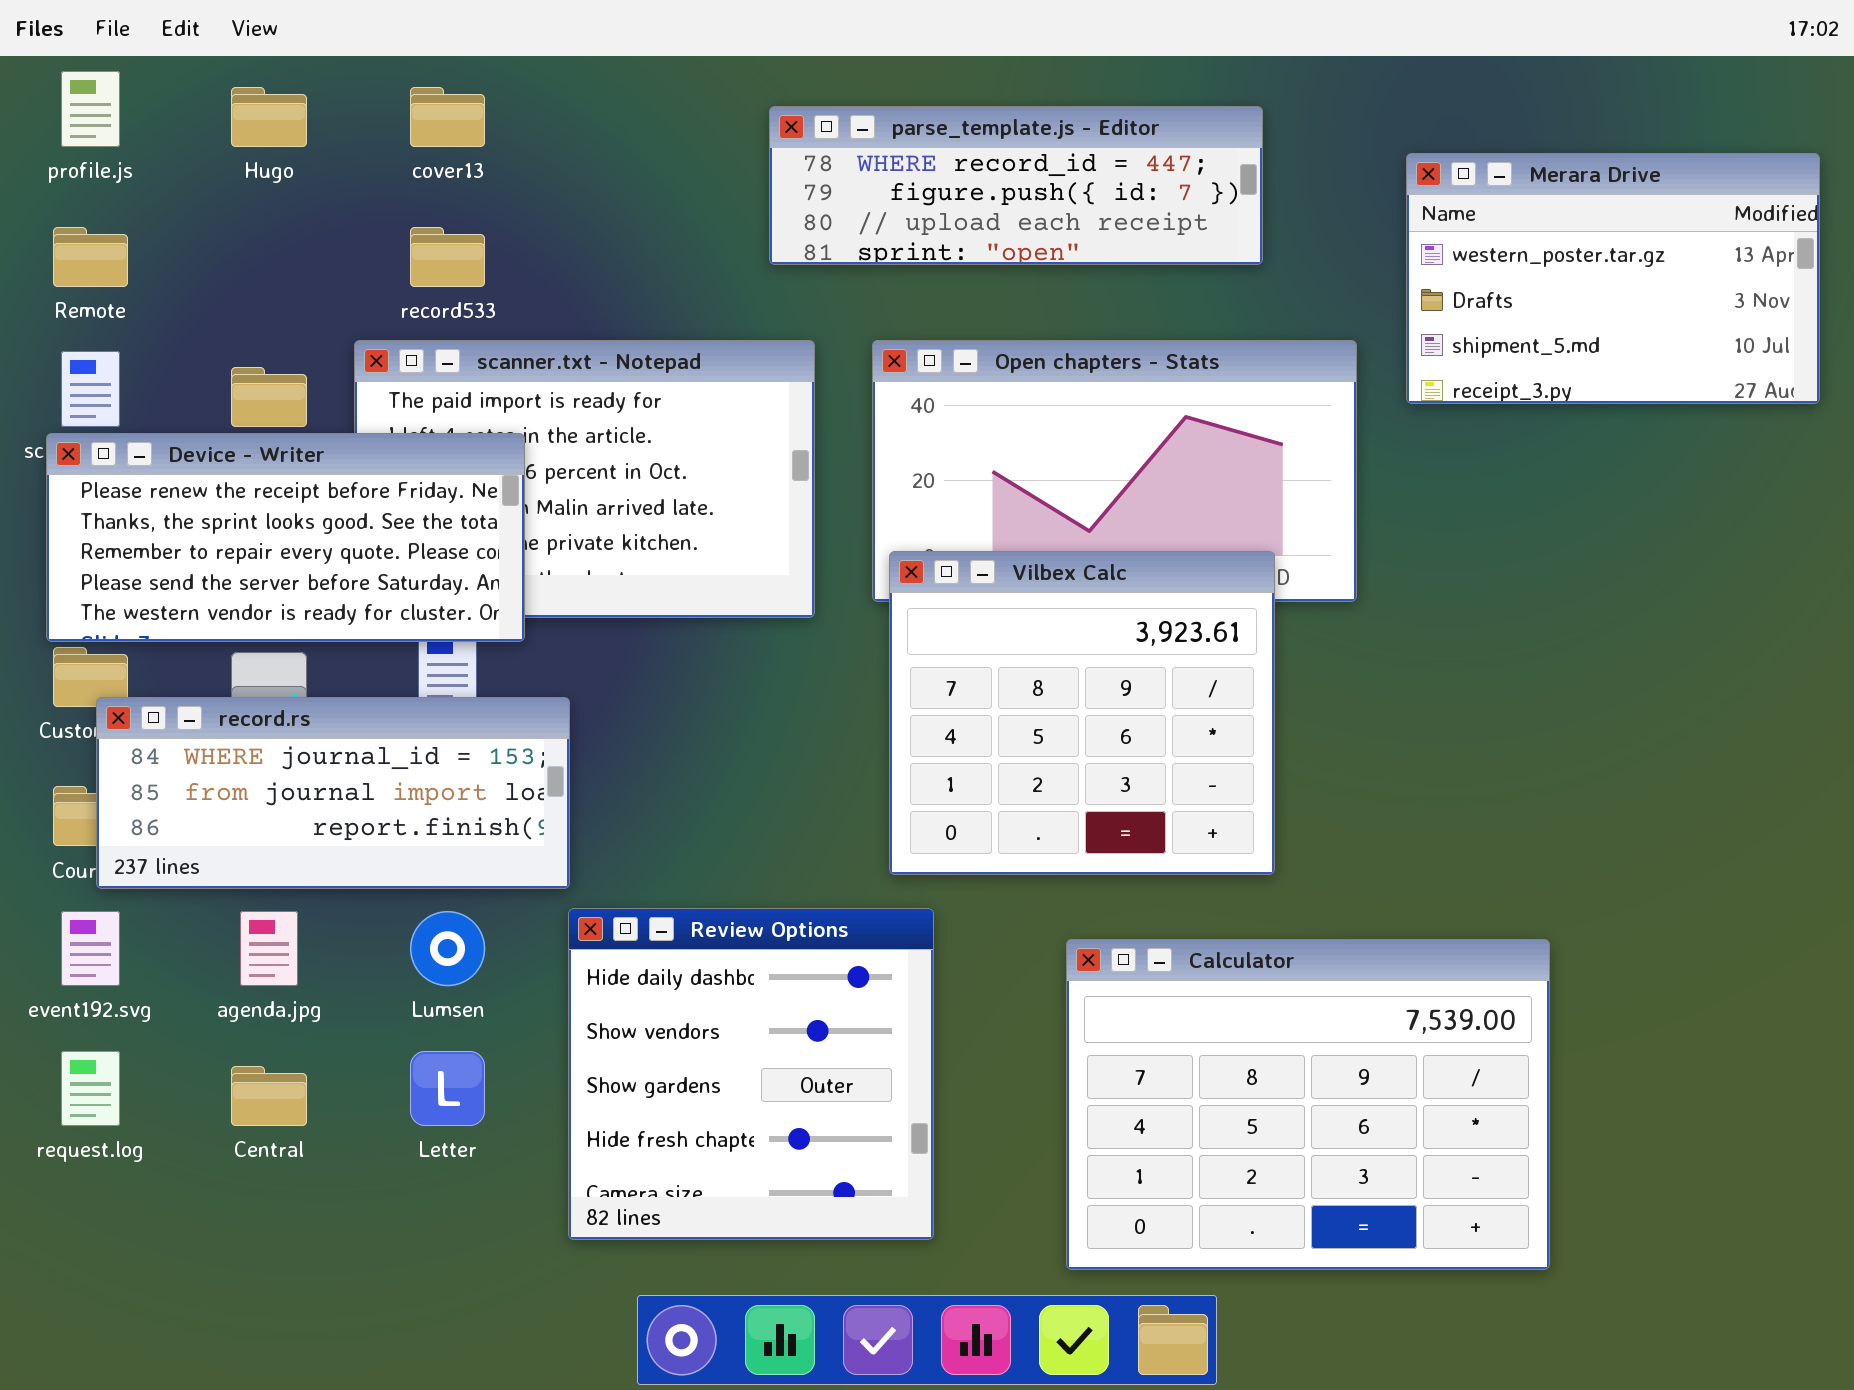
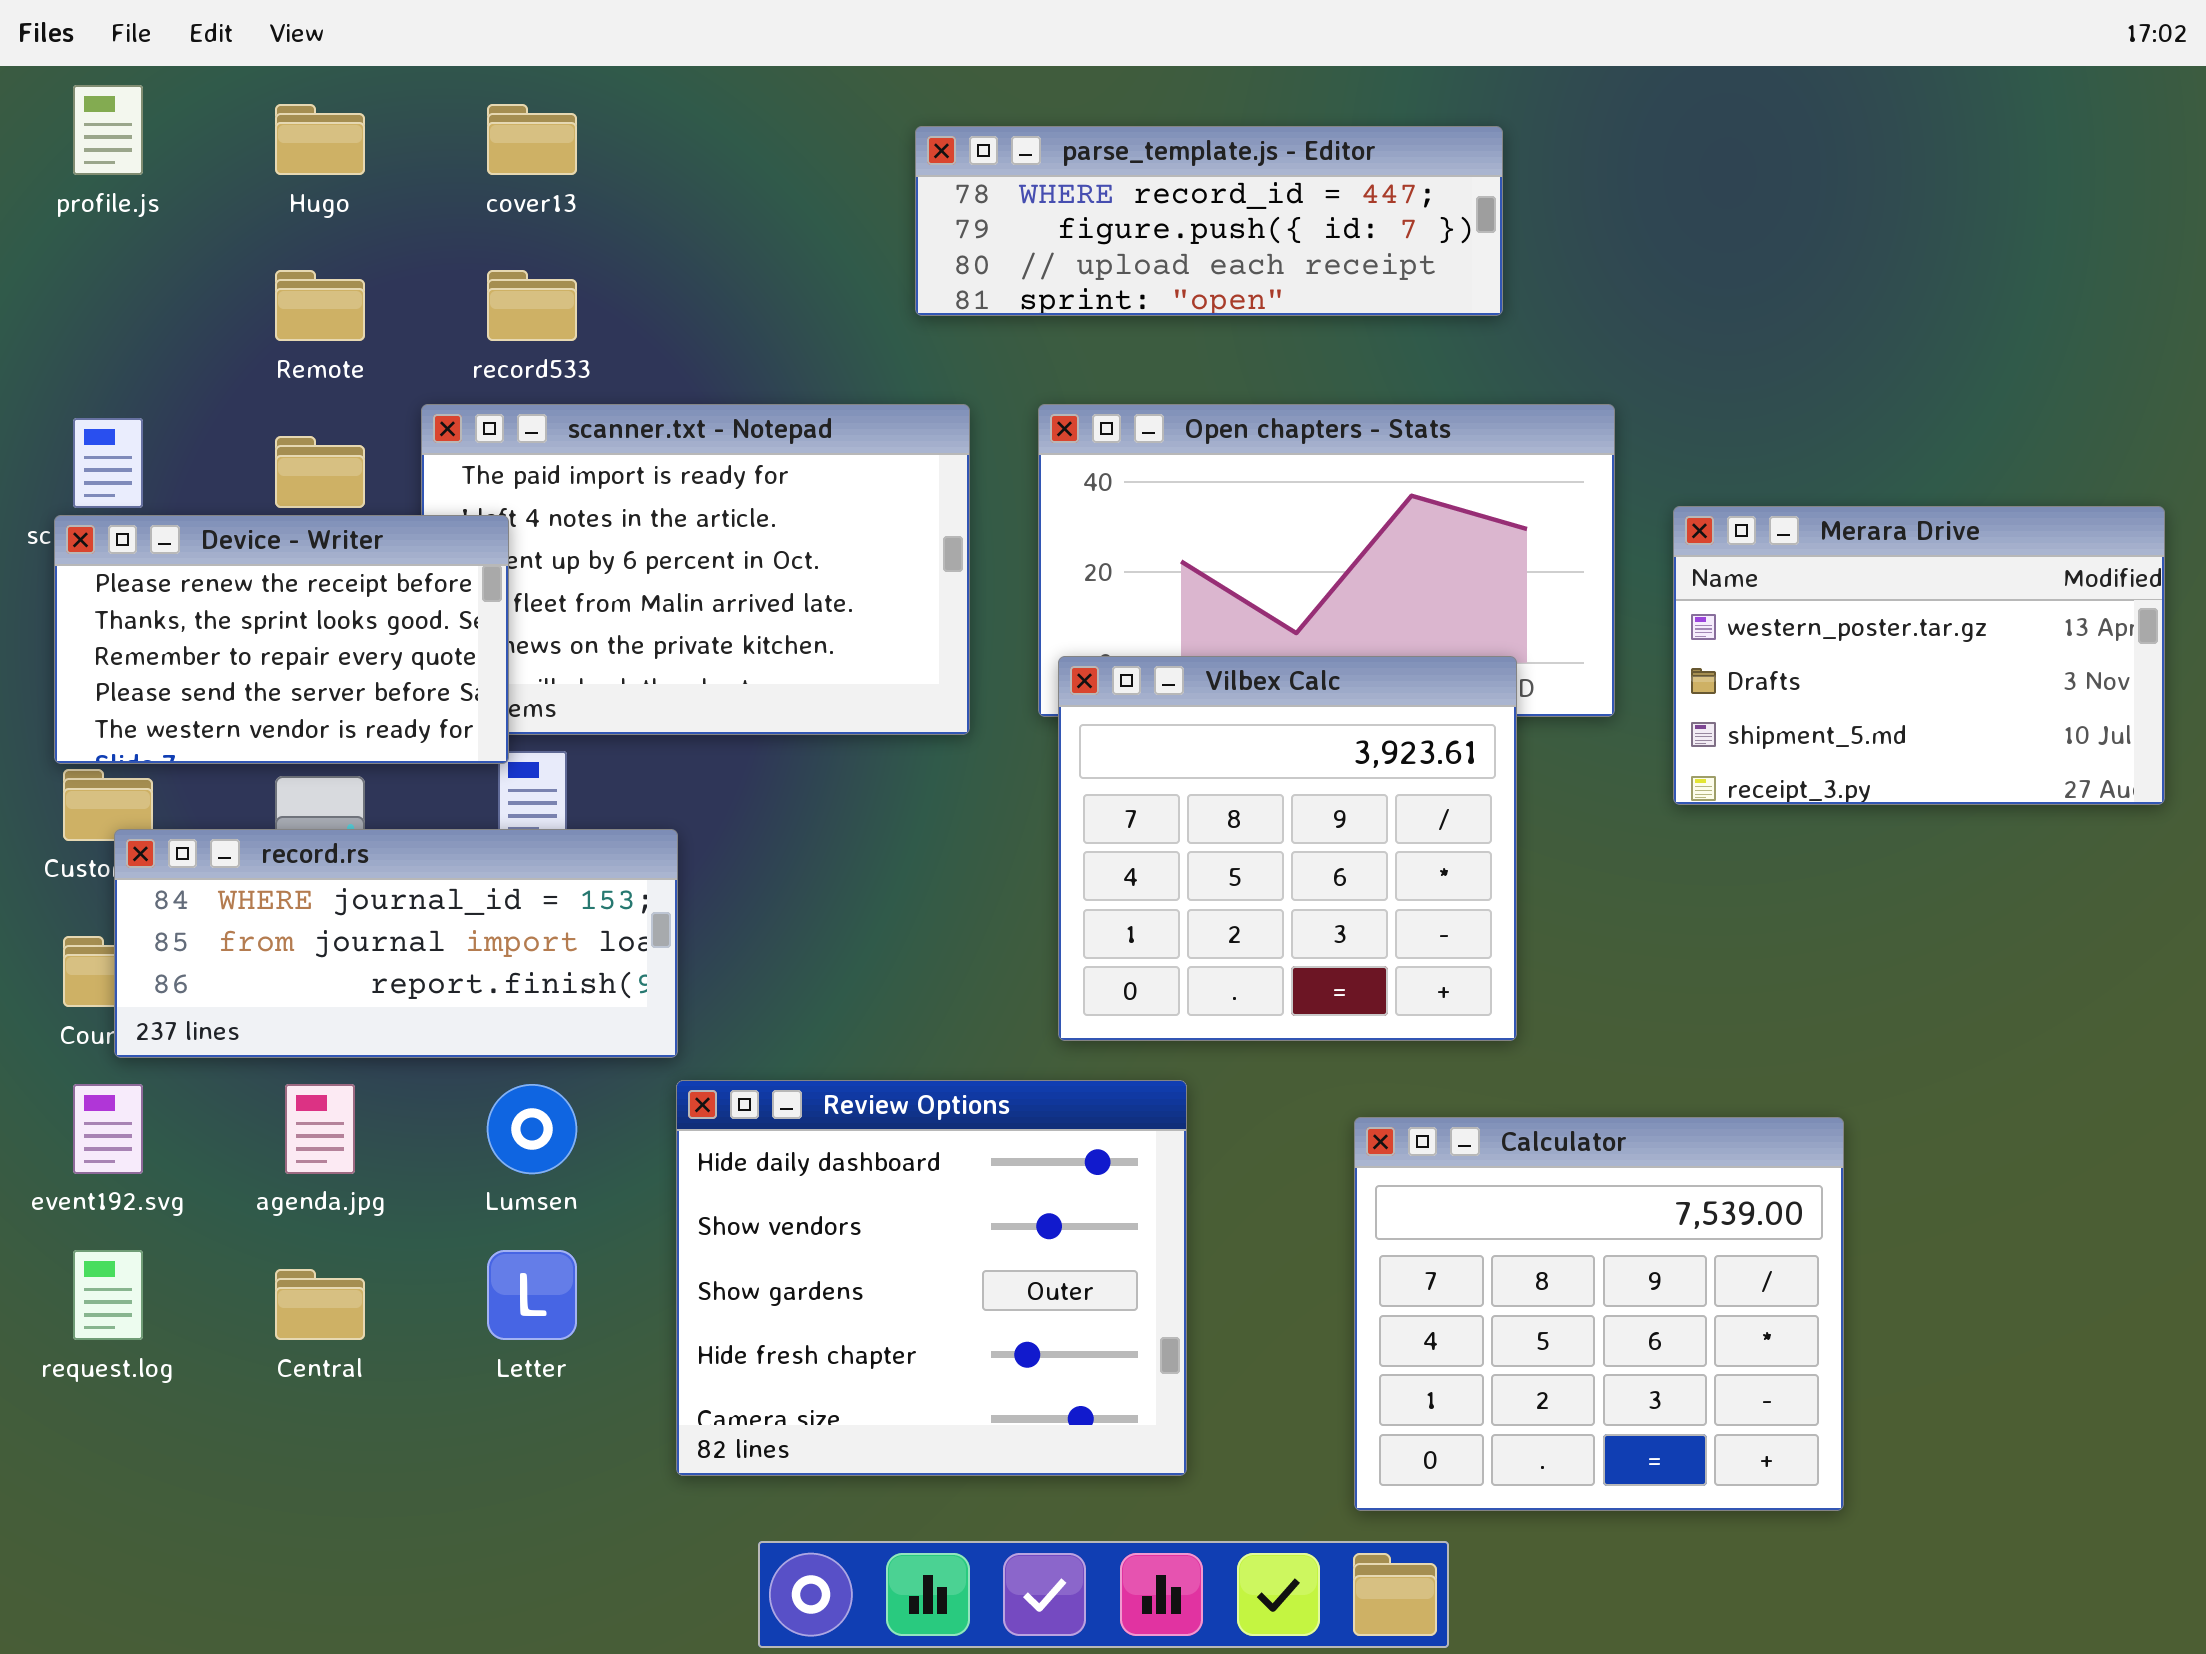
Merara Drive: [1406,153,1820,404] -> [1673,506,2165,805], moved
Remote: [53,227,128,287] -> [275,270,365,341], moved
Device - Writer: [46,433,525,642] -> [54,515,509,764], resized
Review Options: [568,908,934,1240] -> [676,1080,1187,1476], resized
Calculator: [1066,939,1550,1270] -> [1354,1117,1844,1511], resized

